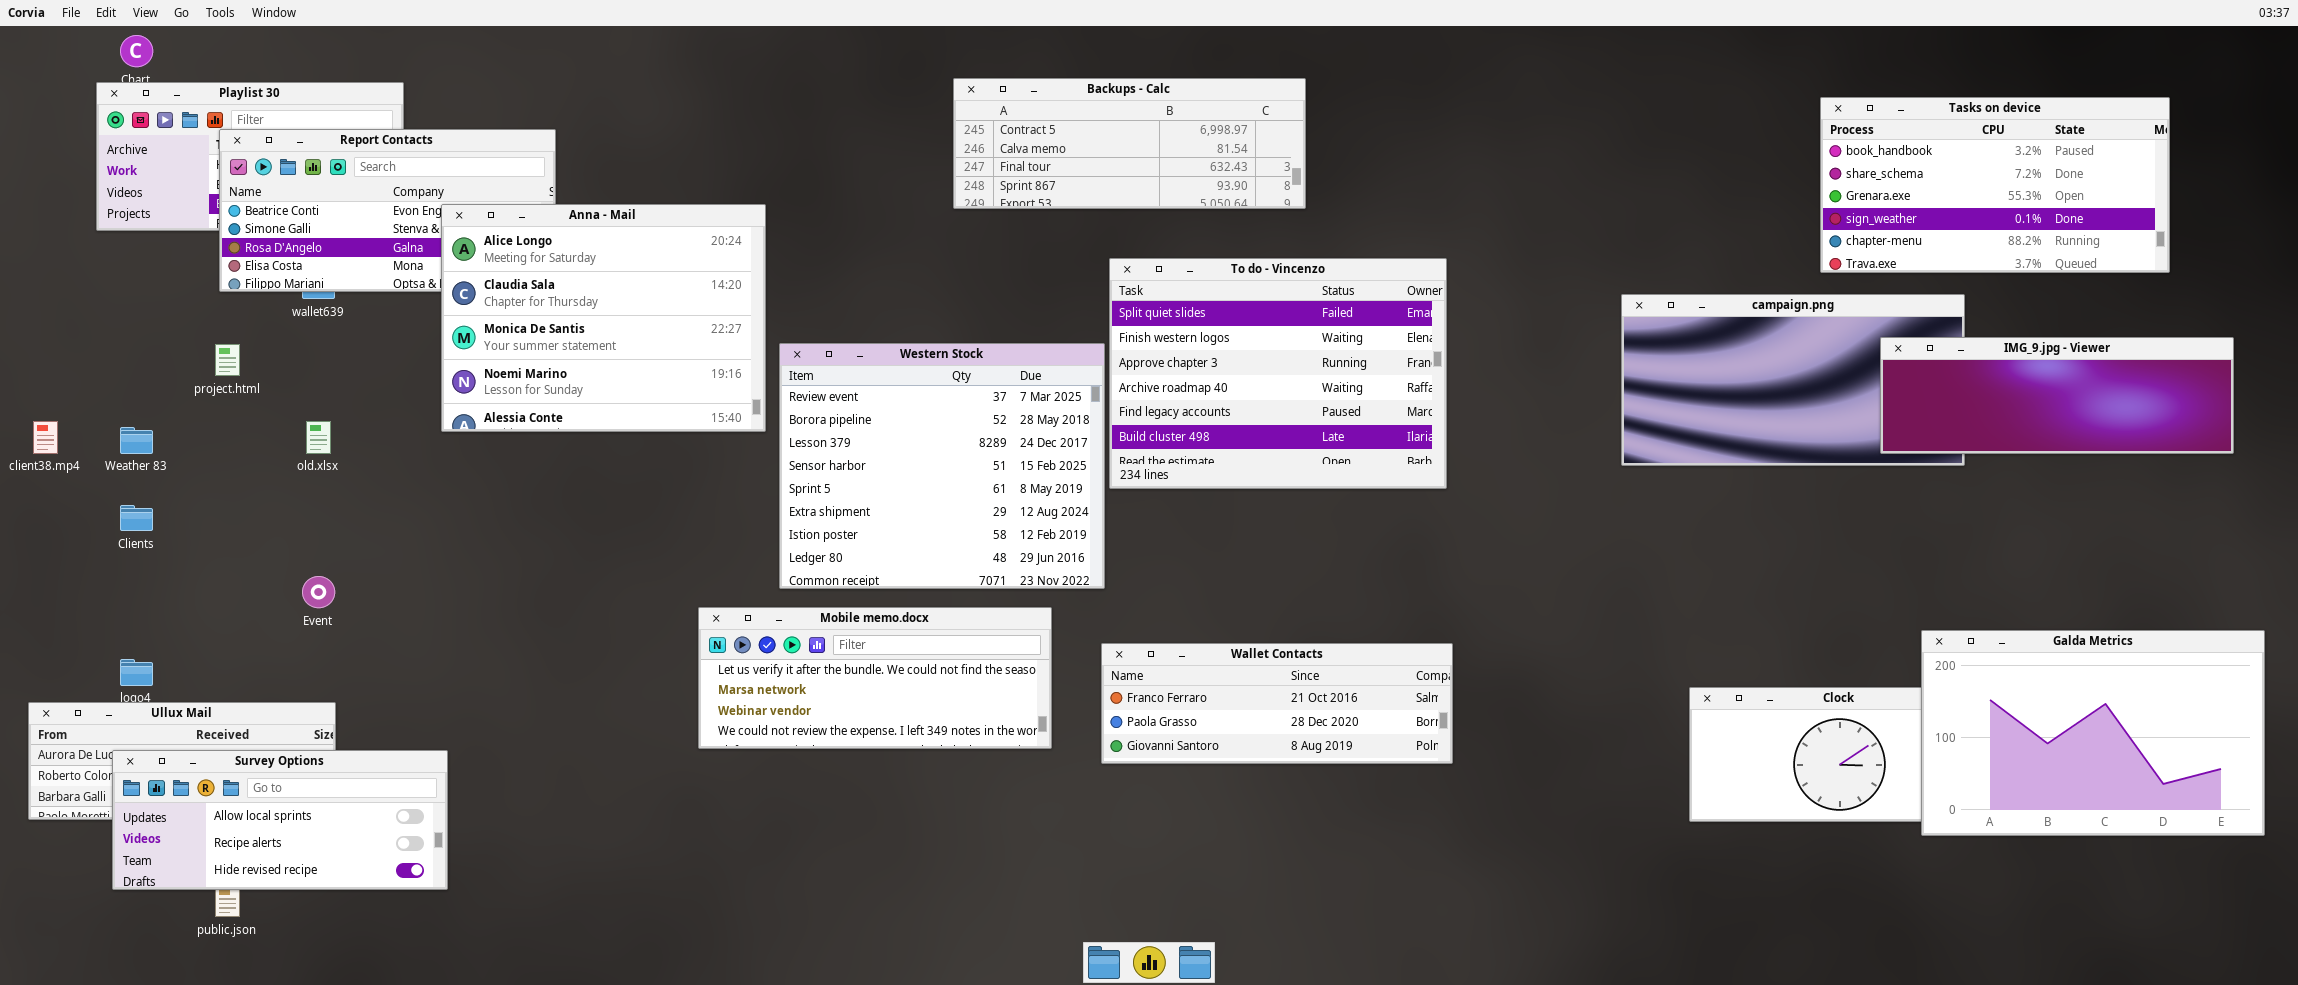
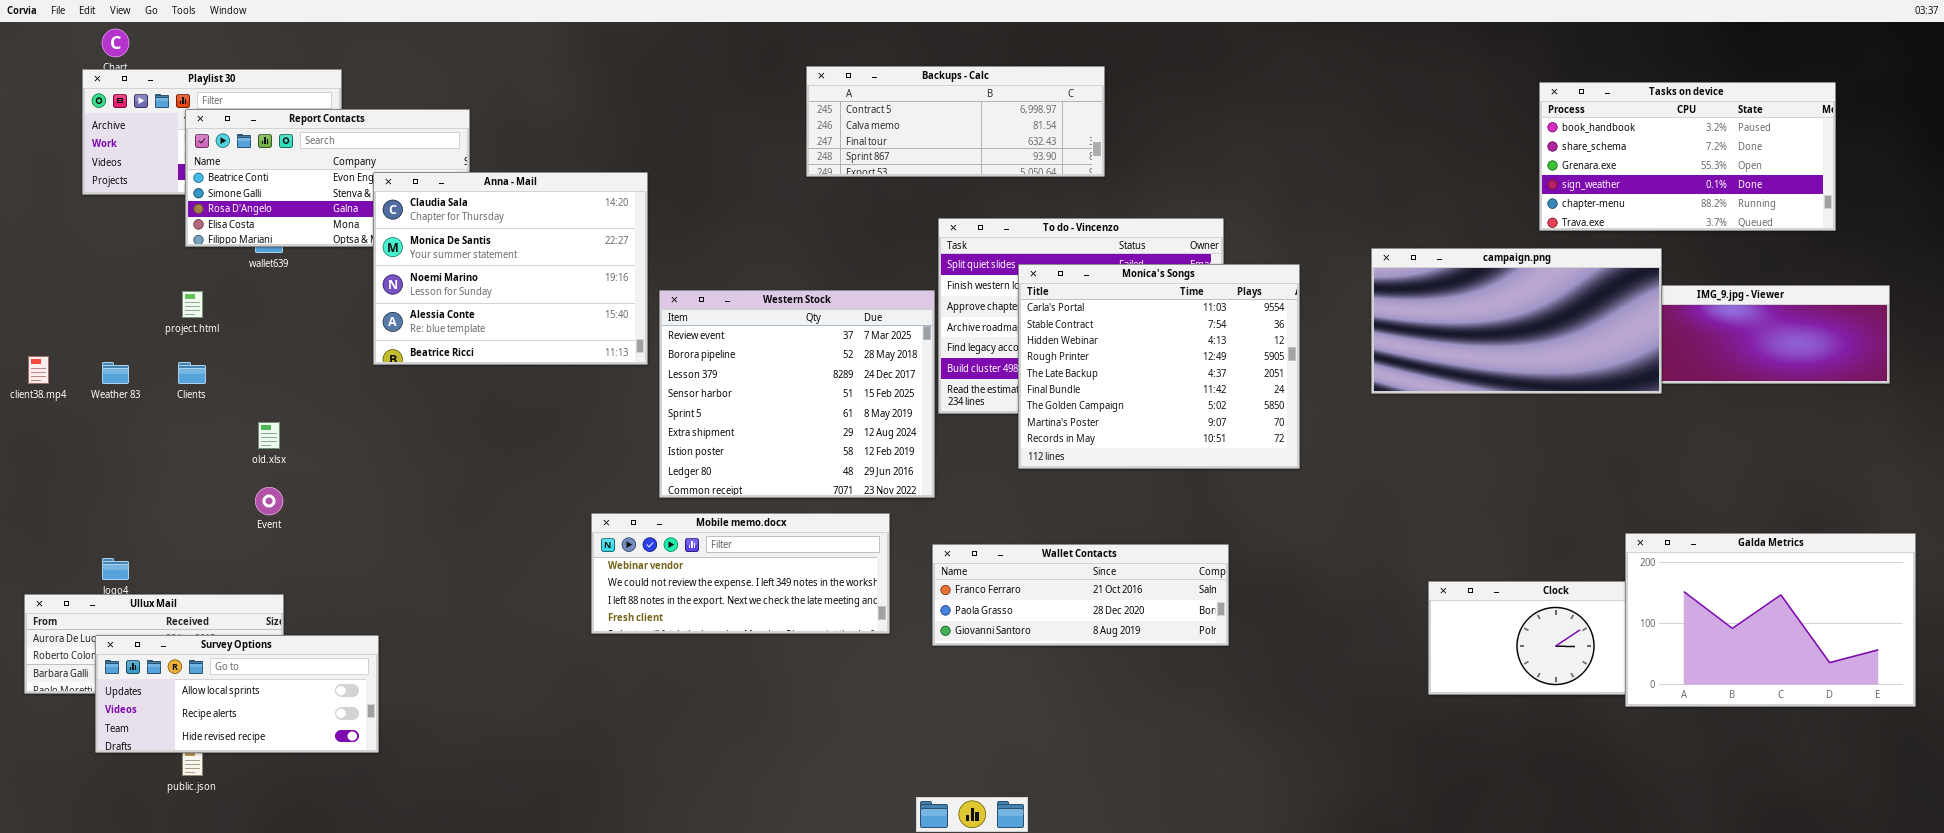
Anna - Mail: [441,204,766,432] -> [373,172,648,365], scrolled down 1 row
campaign.png: [1621,294,1965,466] -> [1371,248,1662,394], raised
Monica's Songs: none -> [1018,264,1300,469], opened
old.xlsx: [306,421,331,454] -> [258,422,280,449], moved
Clients: [120,505,153,531] -> [178,362,206,384], moved
Mobile memo.docx: [698,607,1052,749] -> [591,513,890,634], scrolled down 2 rows

